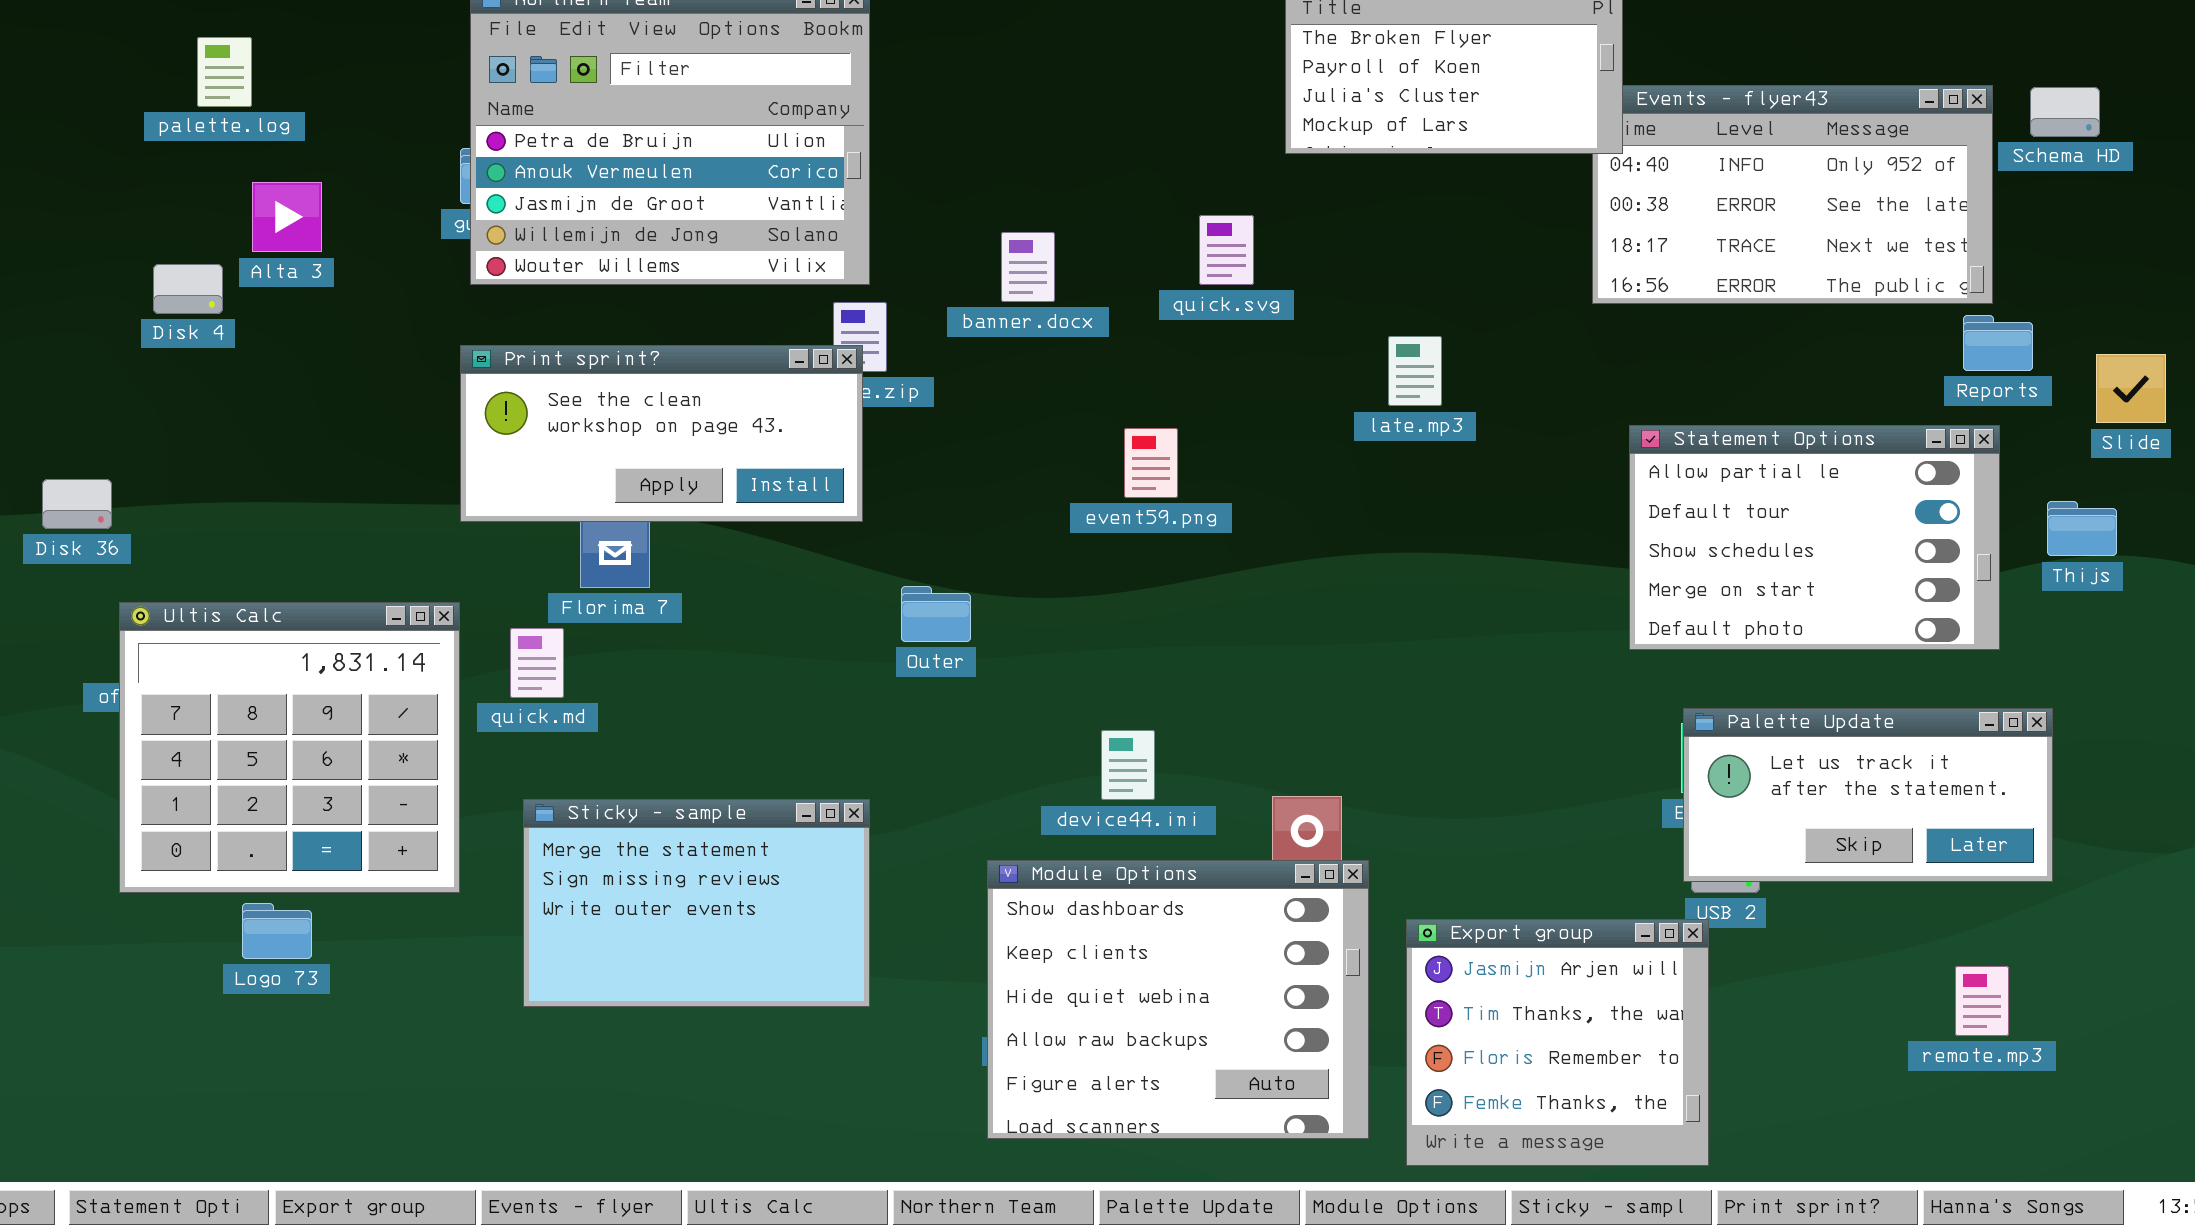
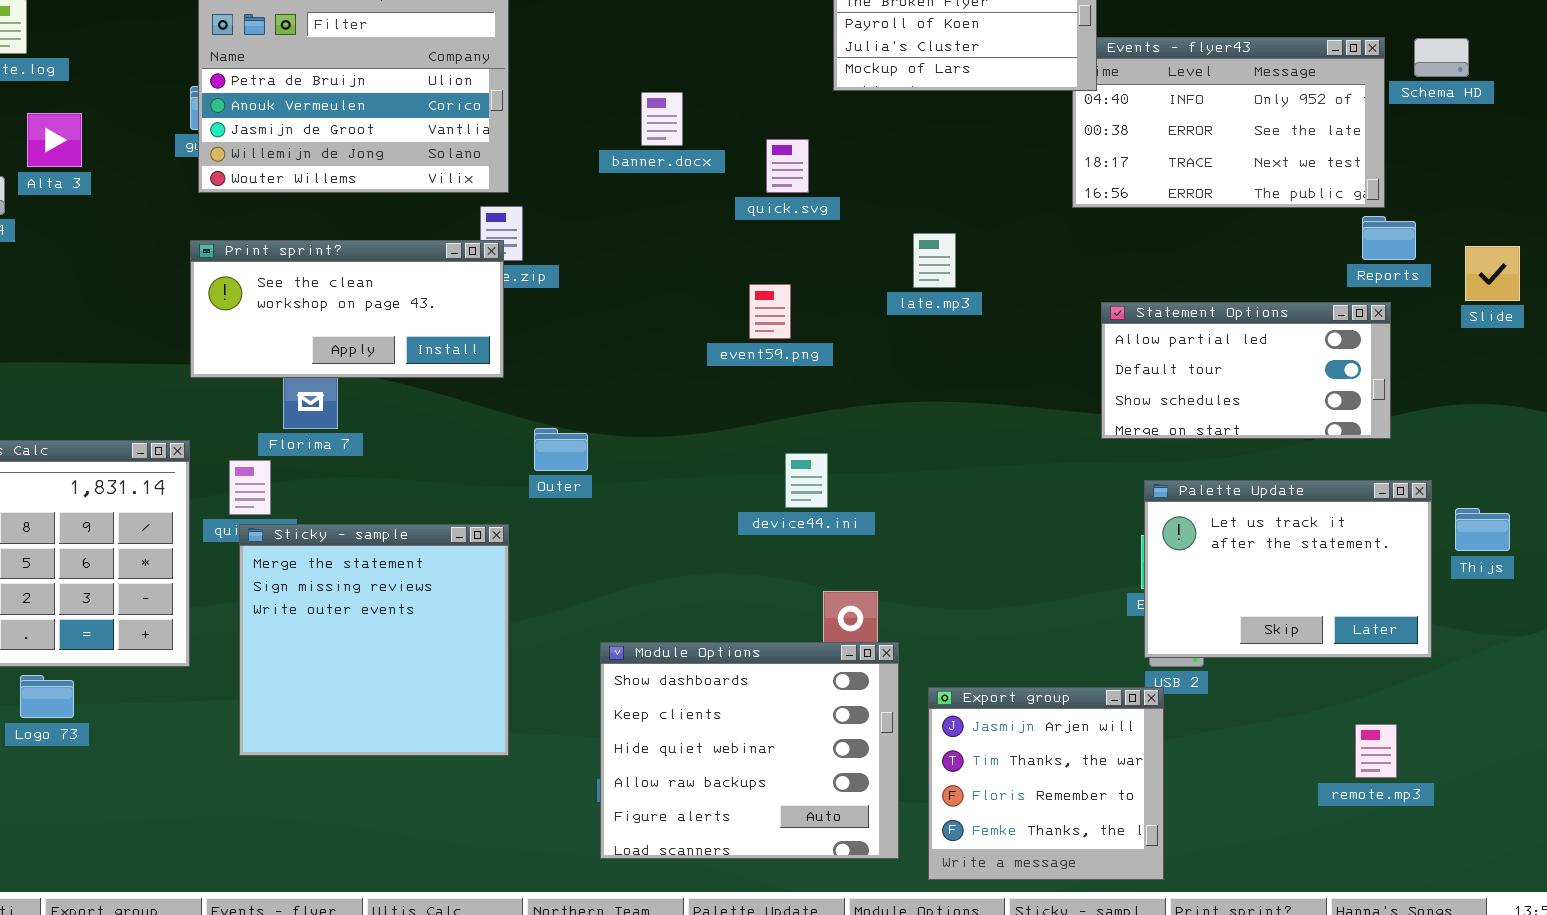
banner.docx: [1001,232,1055,302] -> [641,92,683,146], moved
Statement Options: [1629,425,2000,650] -> [1101,302,1391,439], resized
event59.png: [1124,428,1178,498] -> [749,284,791,339], moved
Thijs: [2047,501,2117,556] -> [1455,508,1510,551], moved
Palette Update: [1683,708,2053,882] -> [1144,480,1432,658], resized
device44.ini: [1101,730,1155,800] -> [785,453,828,508], moved
Sticky - sample: [523,799,870,1007] -> [239,524,509,756], resized

